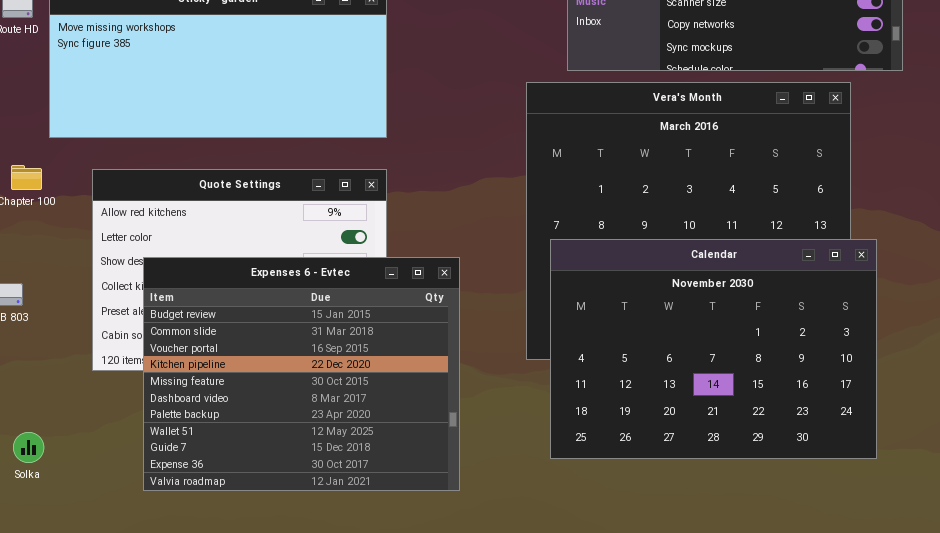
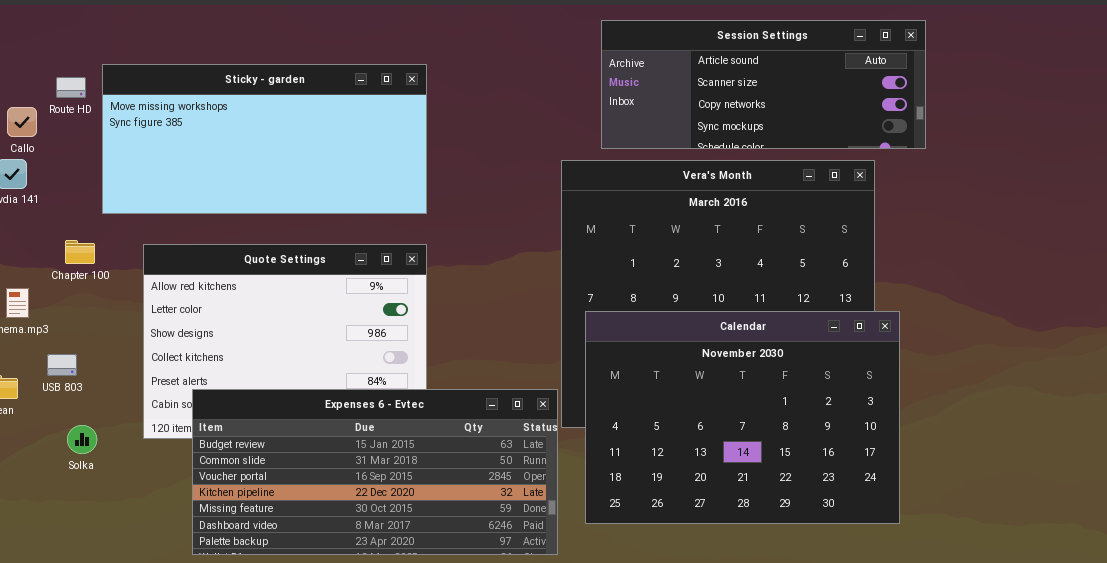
Expenses 6 - Evtec: [143,257,460,491] -> [192,389,558,555], resized
Solka: [13,432,44,463] -> [67,425,97,454], moved

